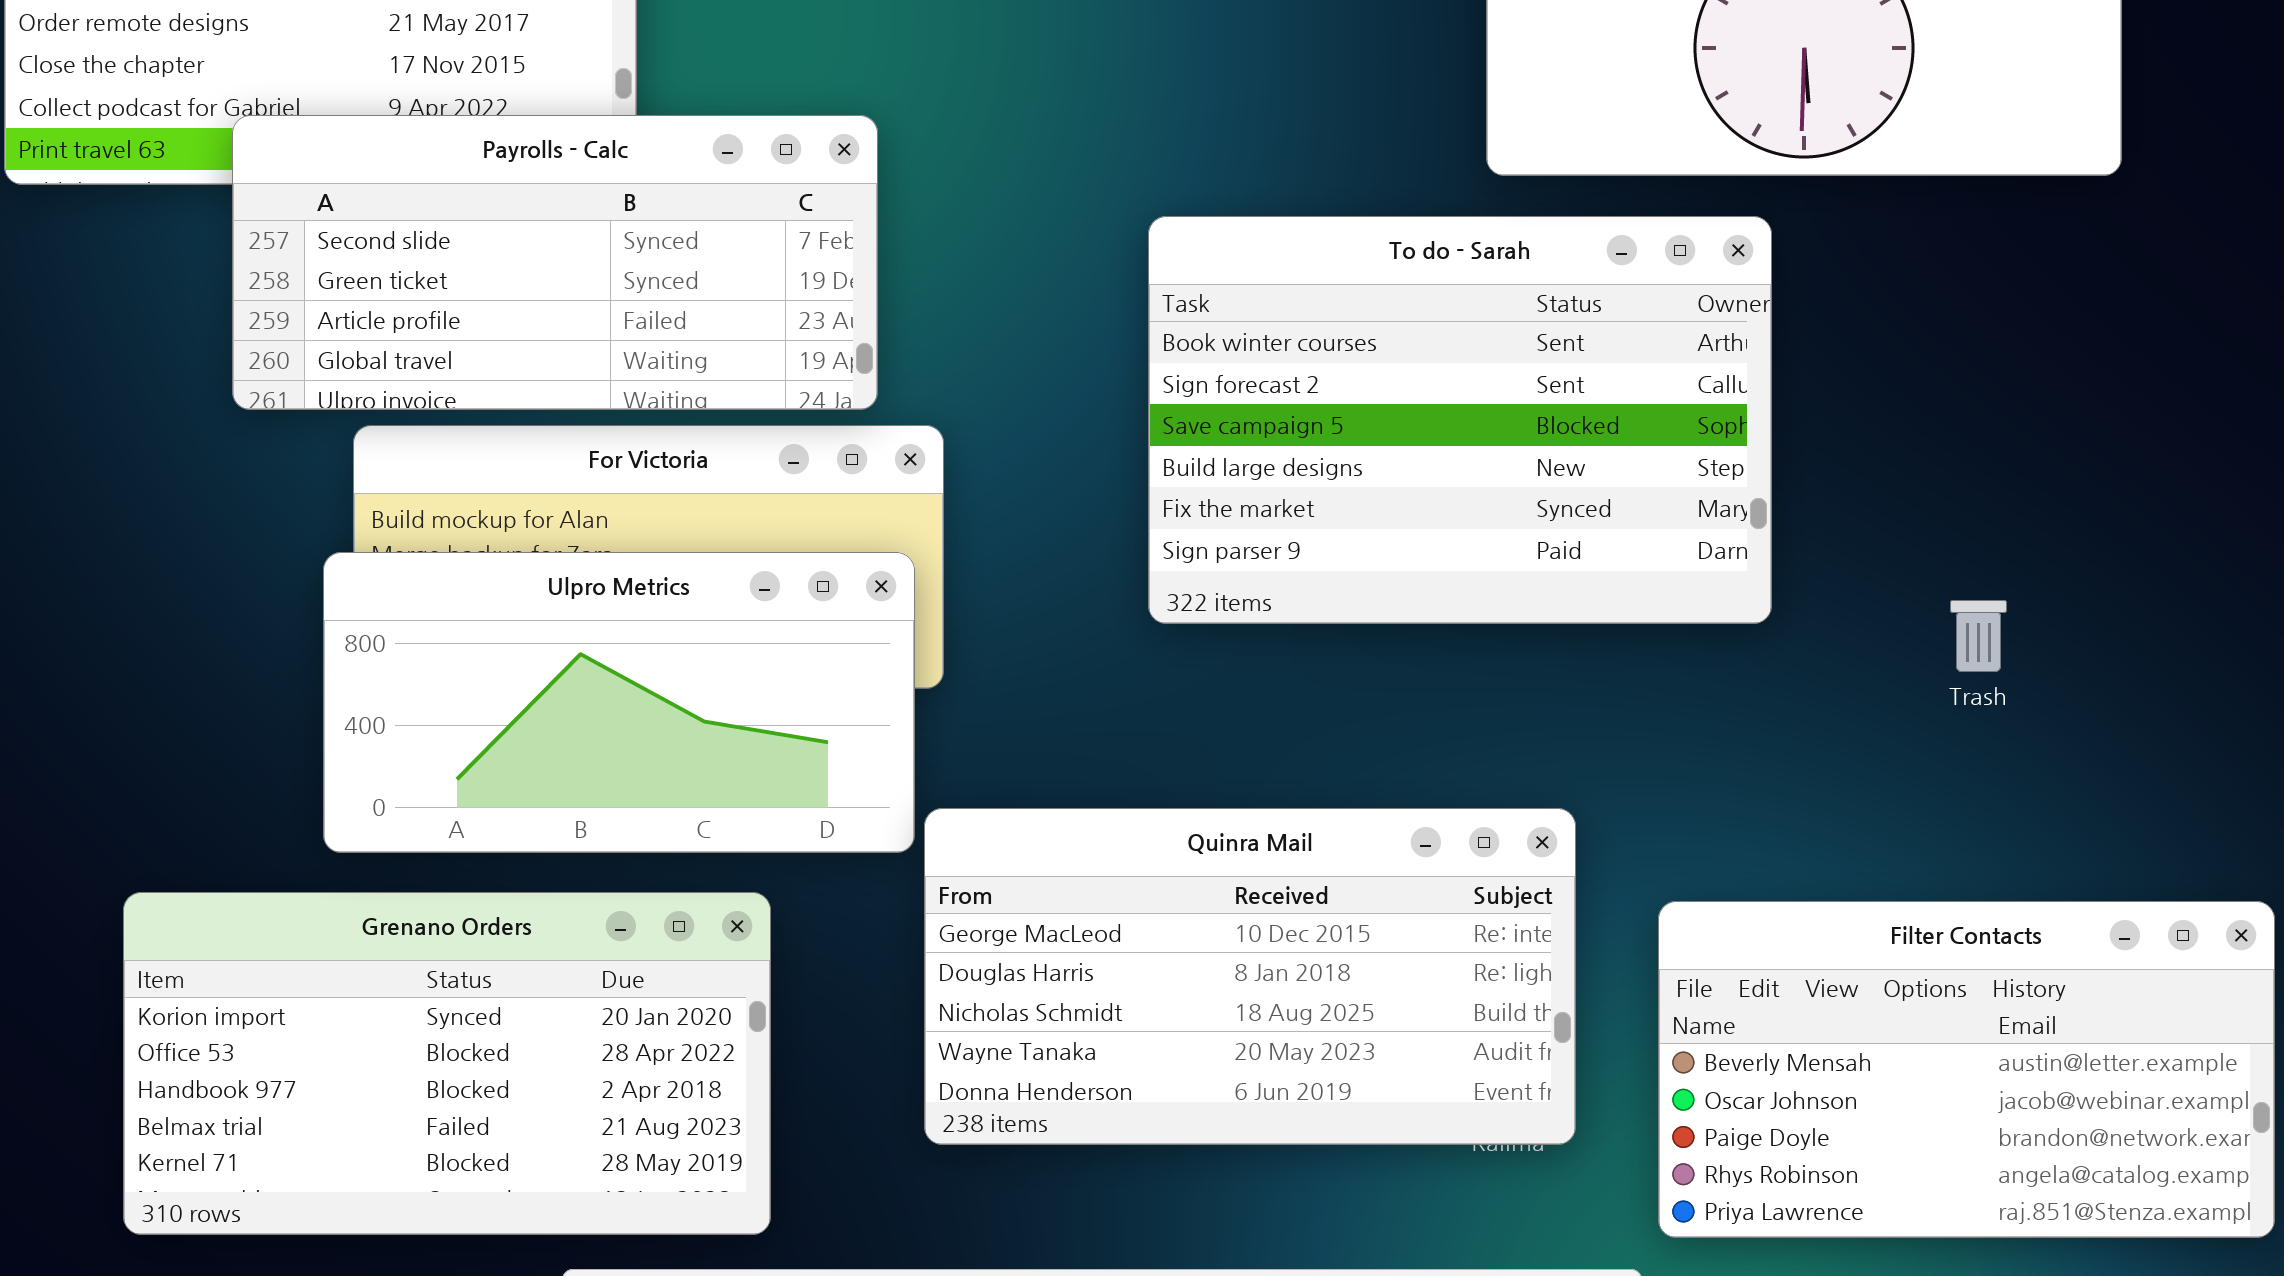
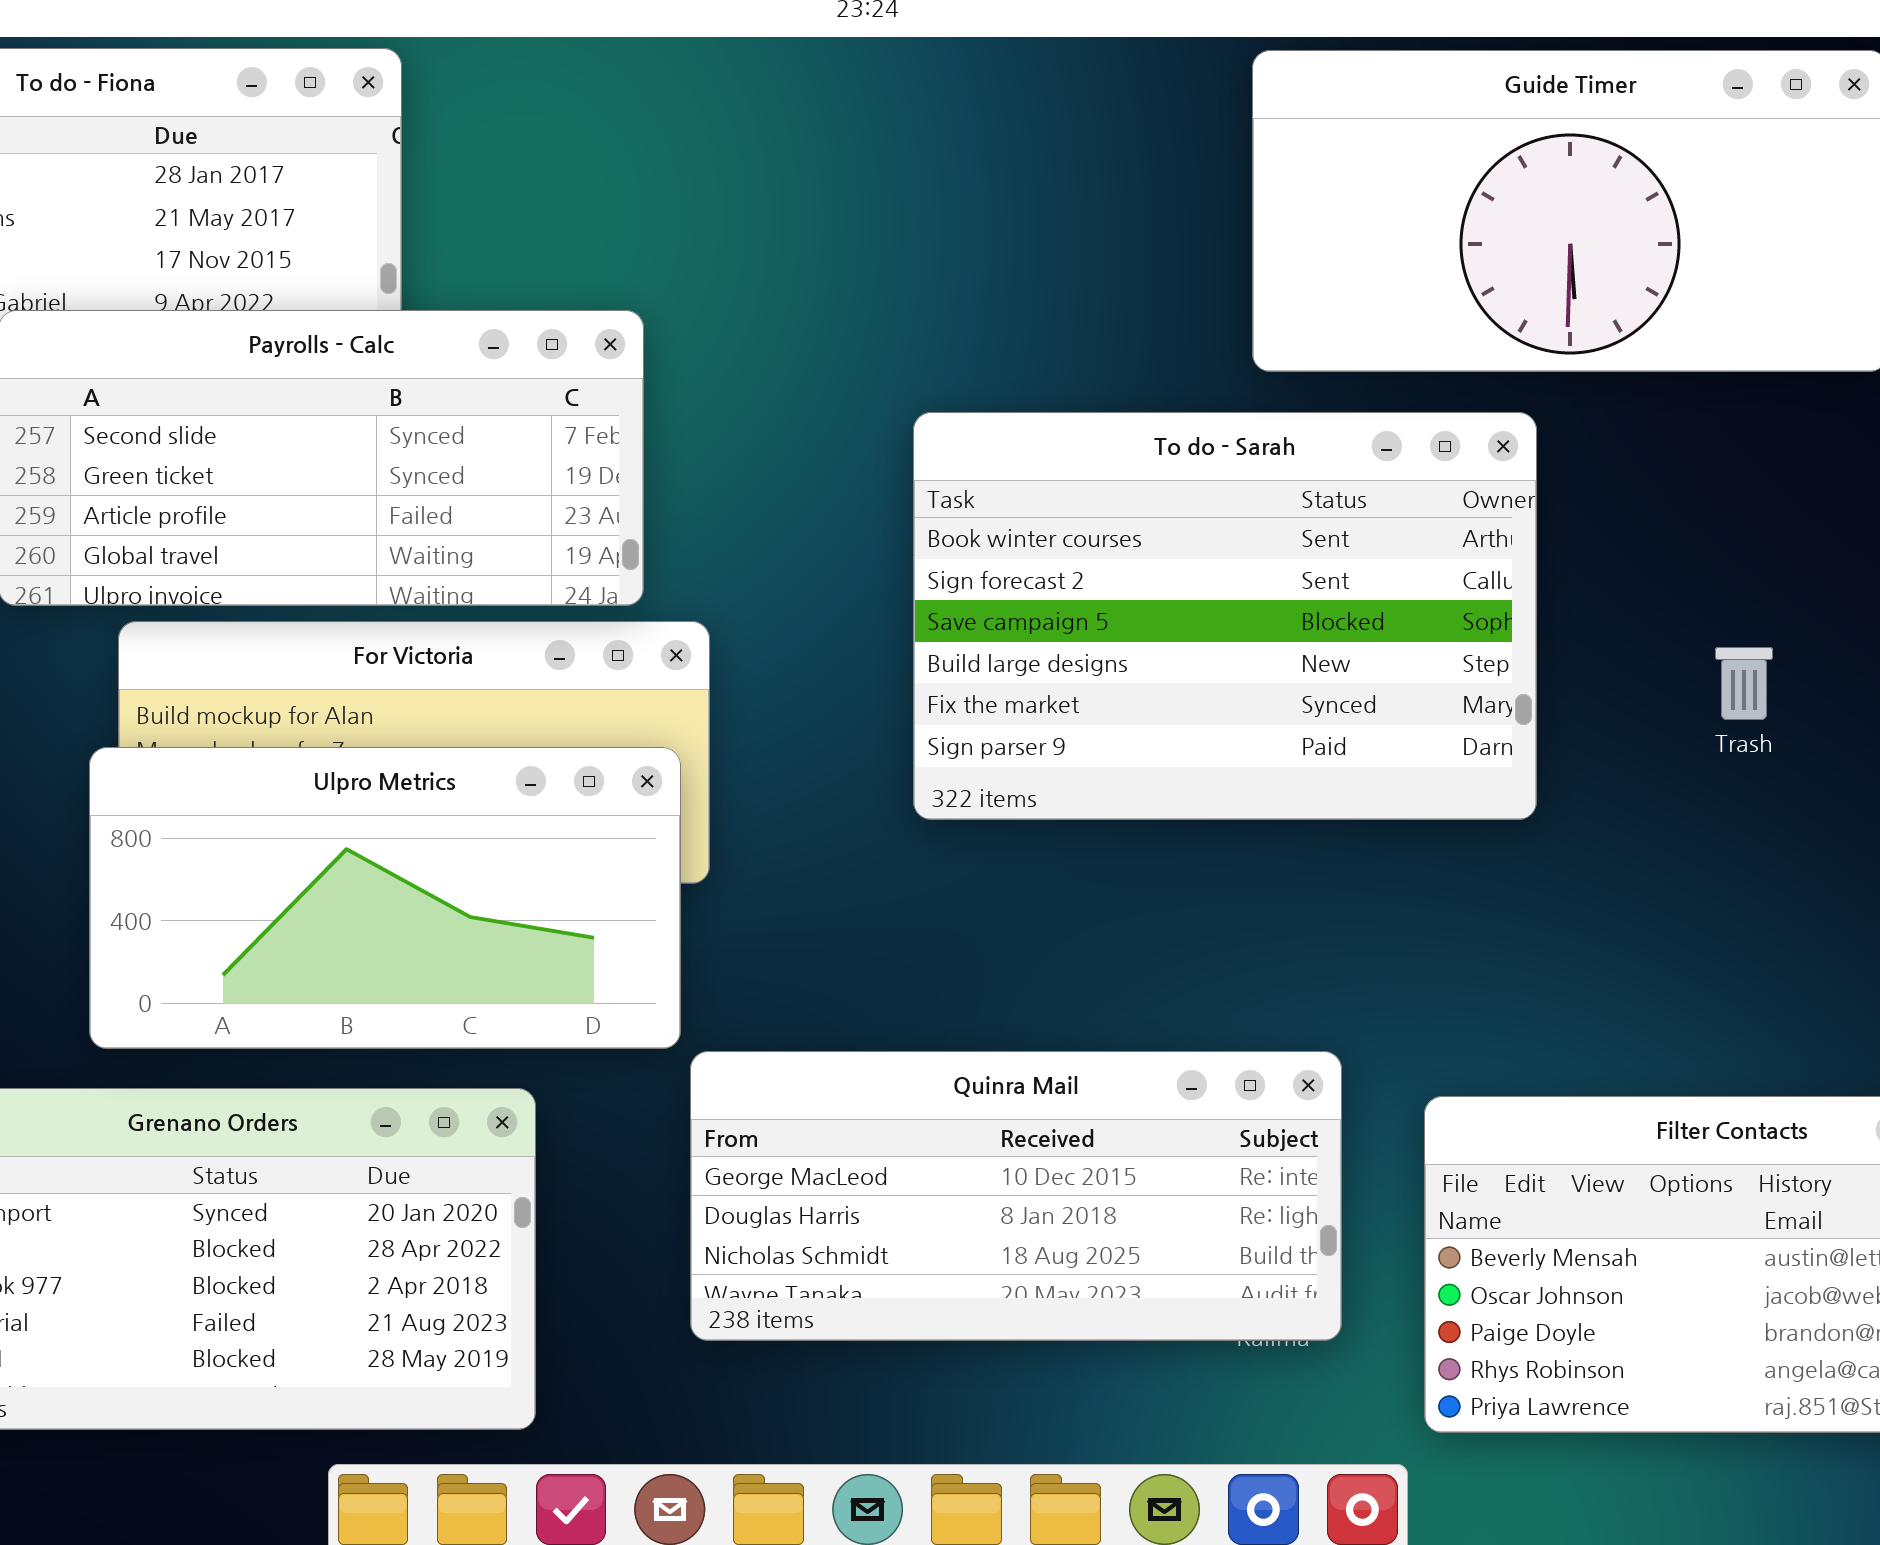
Trash: [1950,600,2007,672] -> [1715,647,1773,720], moved
Quinra Mail: [924,808,1576,1145] -> [690,1051,1342,1341], resized

